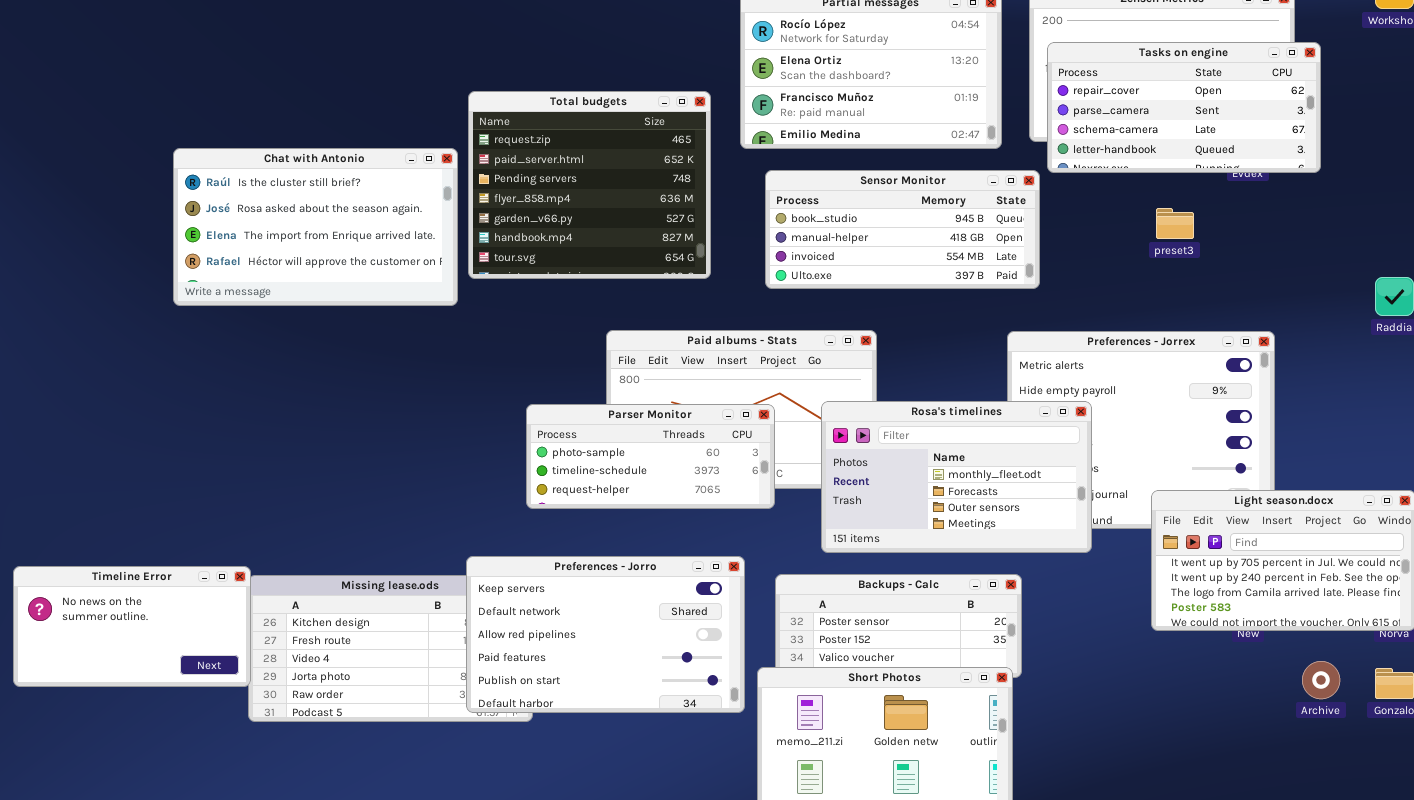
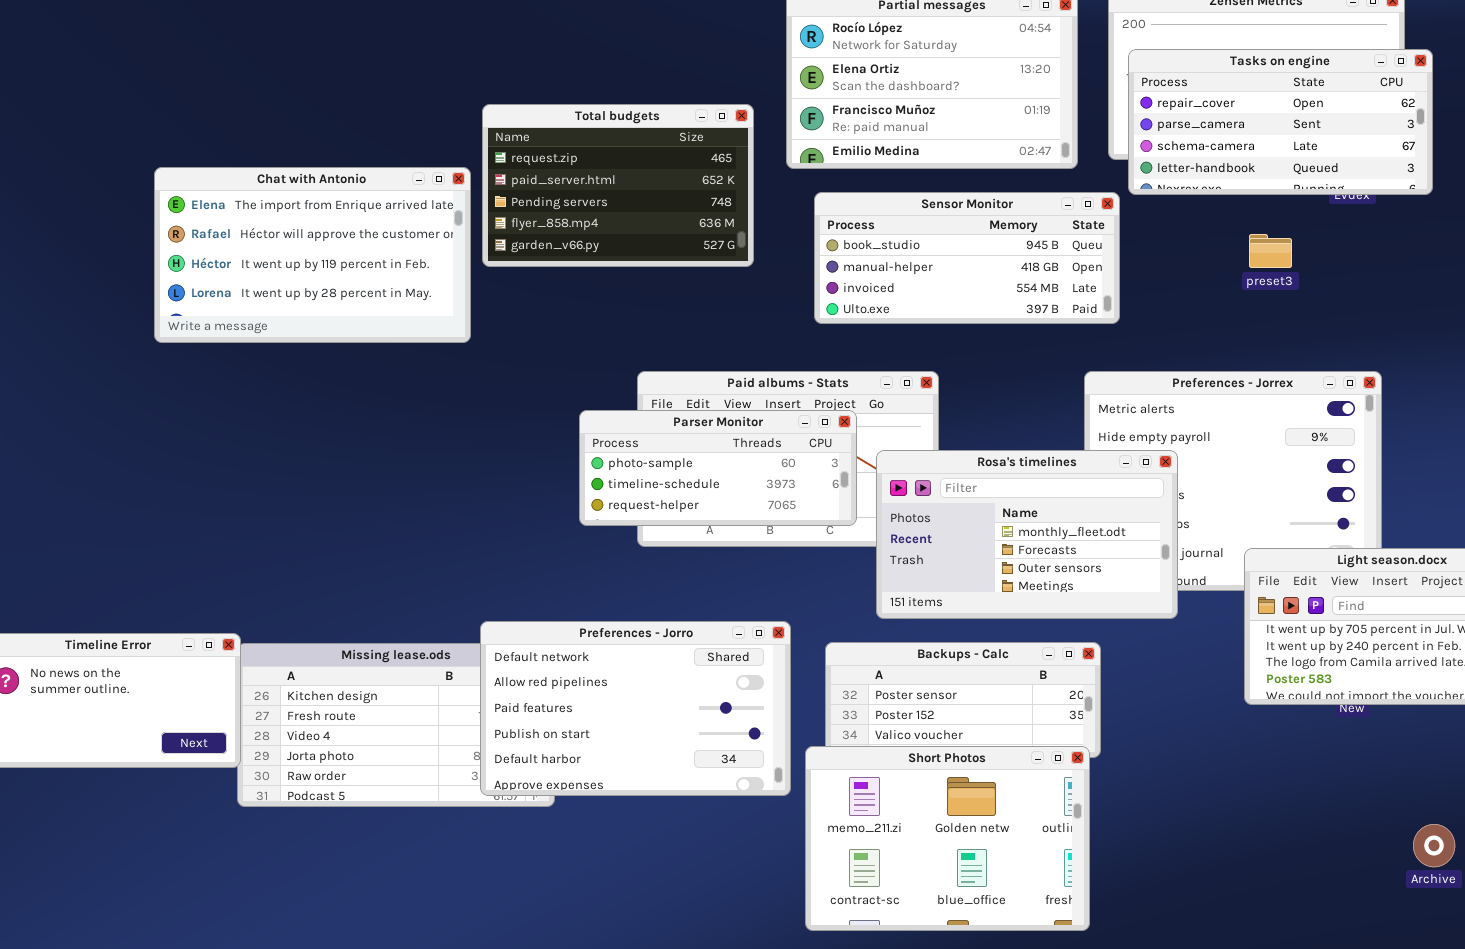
Total budgets: [468,91,711,279] -> [482,104,754,267], resized
Chat with Antonio: [173,148,458,306] -> [154,167,471,343], scrolled down 2 rows
Parser Monitor: [526,404,775,509] -> [579,410,857,526], moved
Preferences - Jorro: [466,556,745,713] -> [480,621,791,796], scrolled down 1 row
Archive: [1302,661,1340,699] -> [1413,824,1455,867], moved

